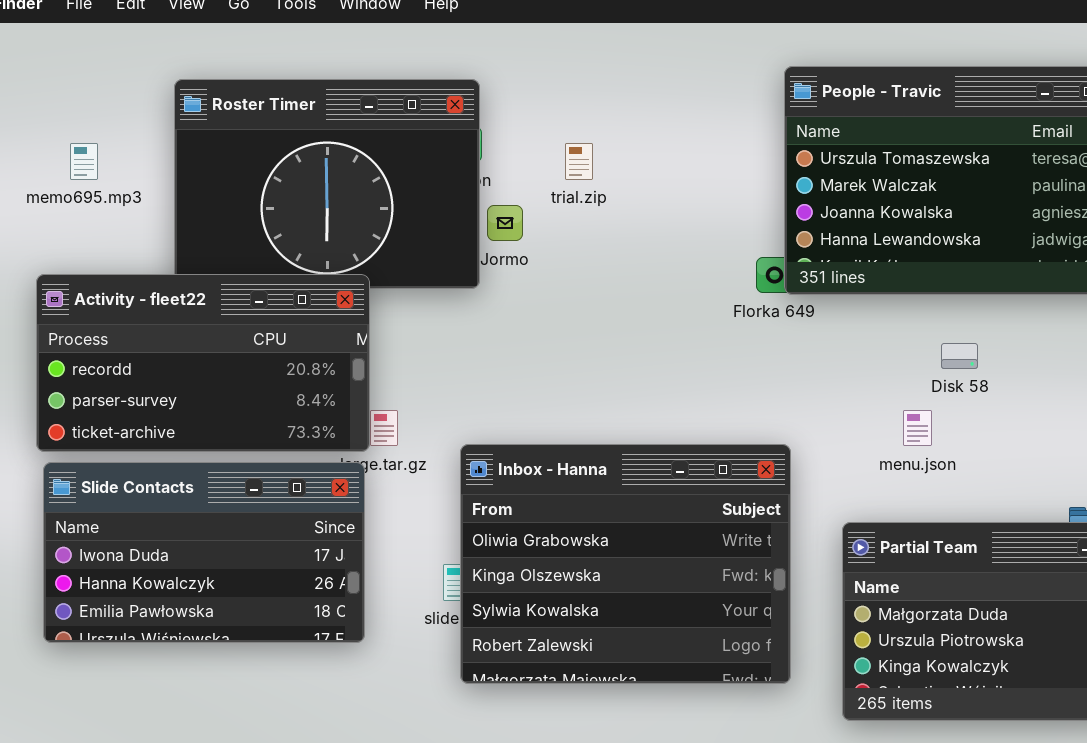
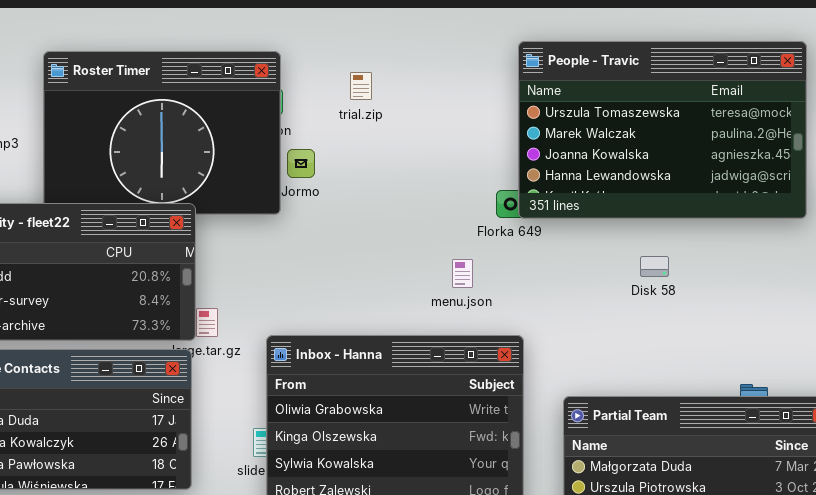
trial.zip: [565,143,593,180] -> [350,72,372,100], moved
menu.json: [903,410,932,446] -> [452,259,473,288], moved

